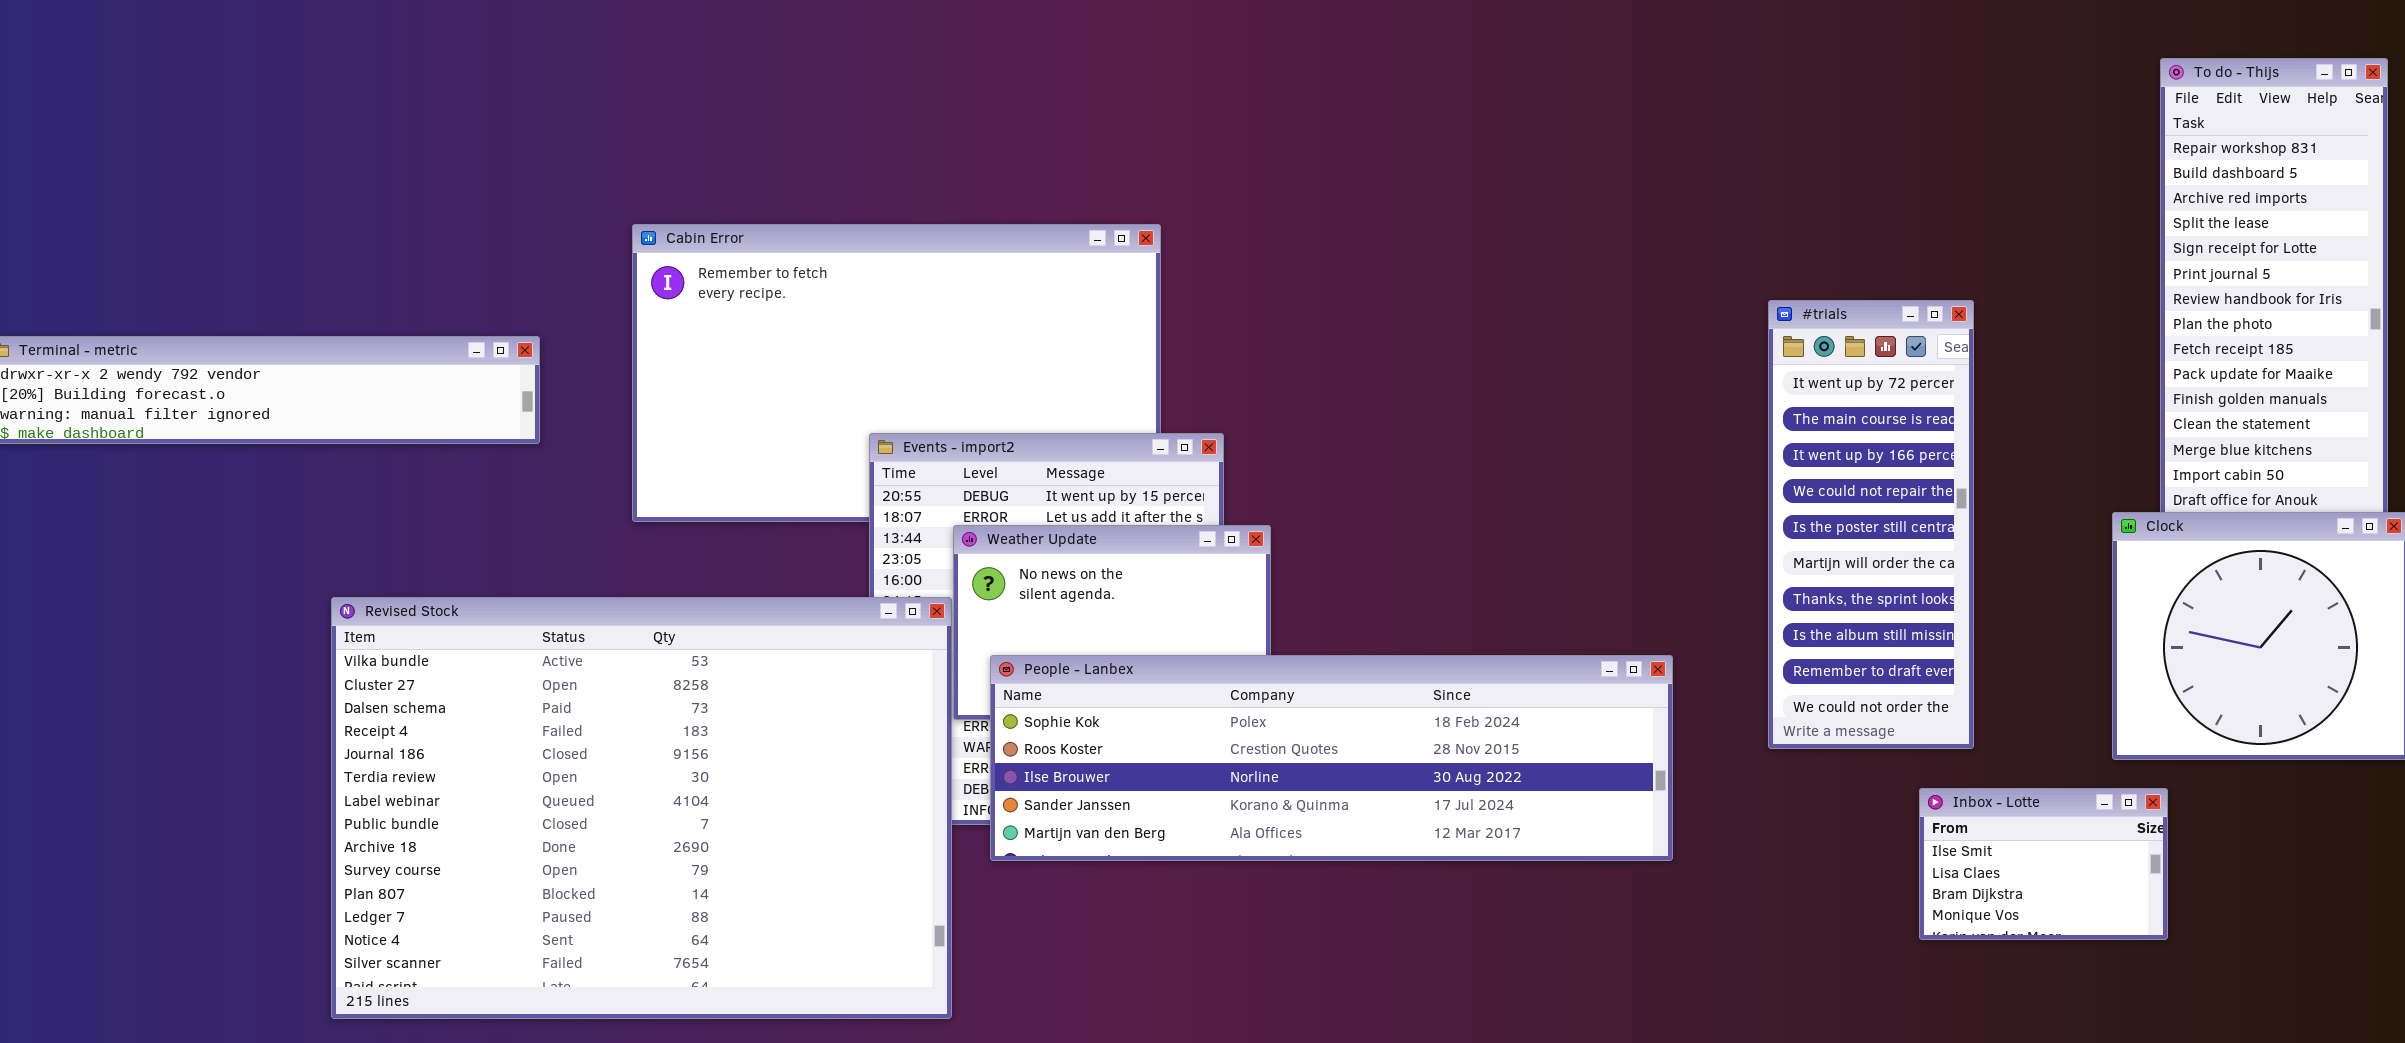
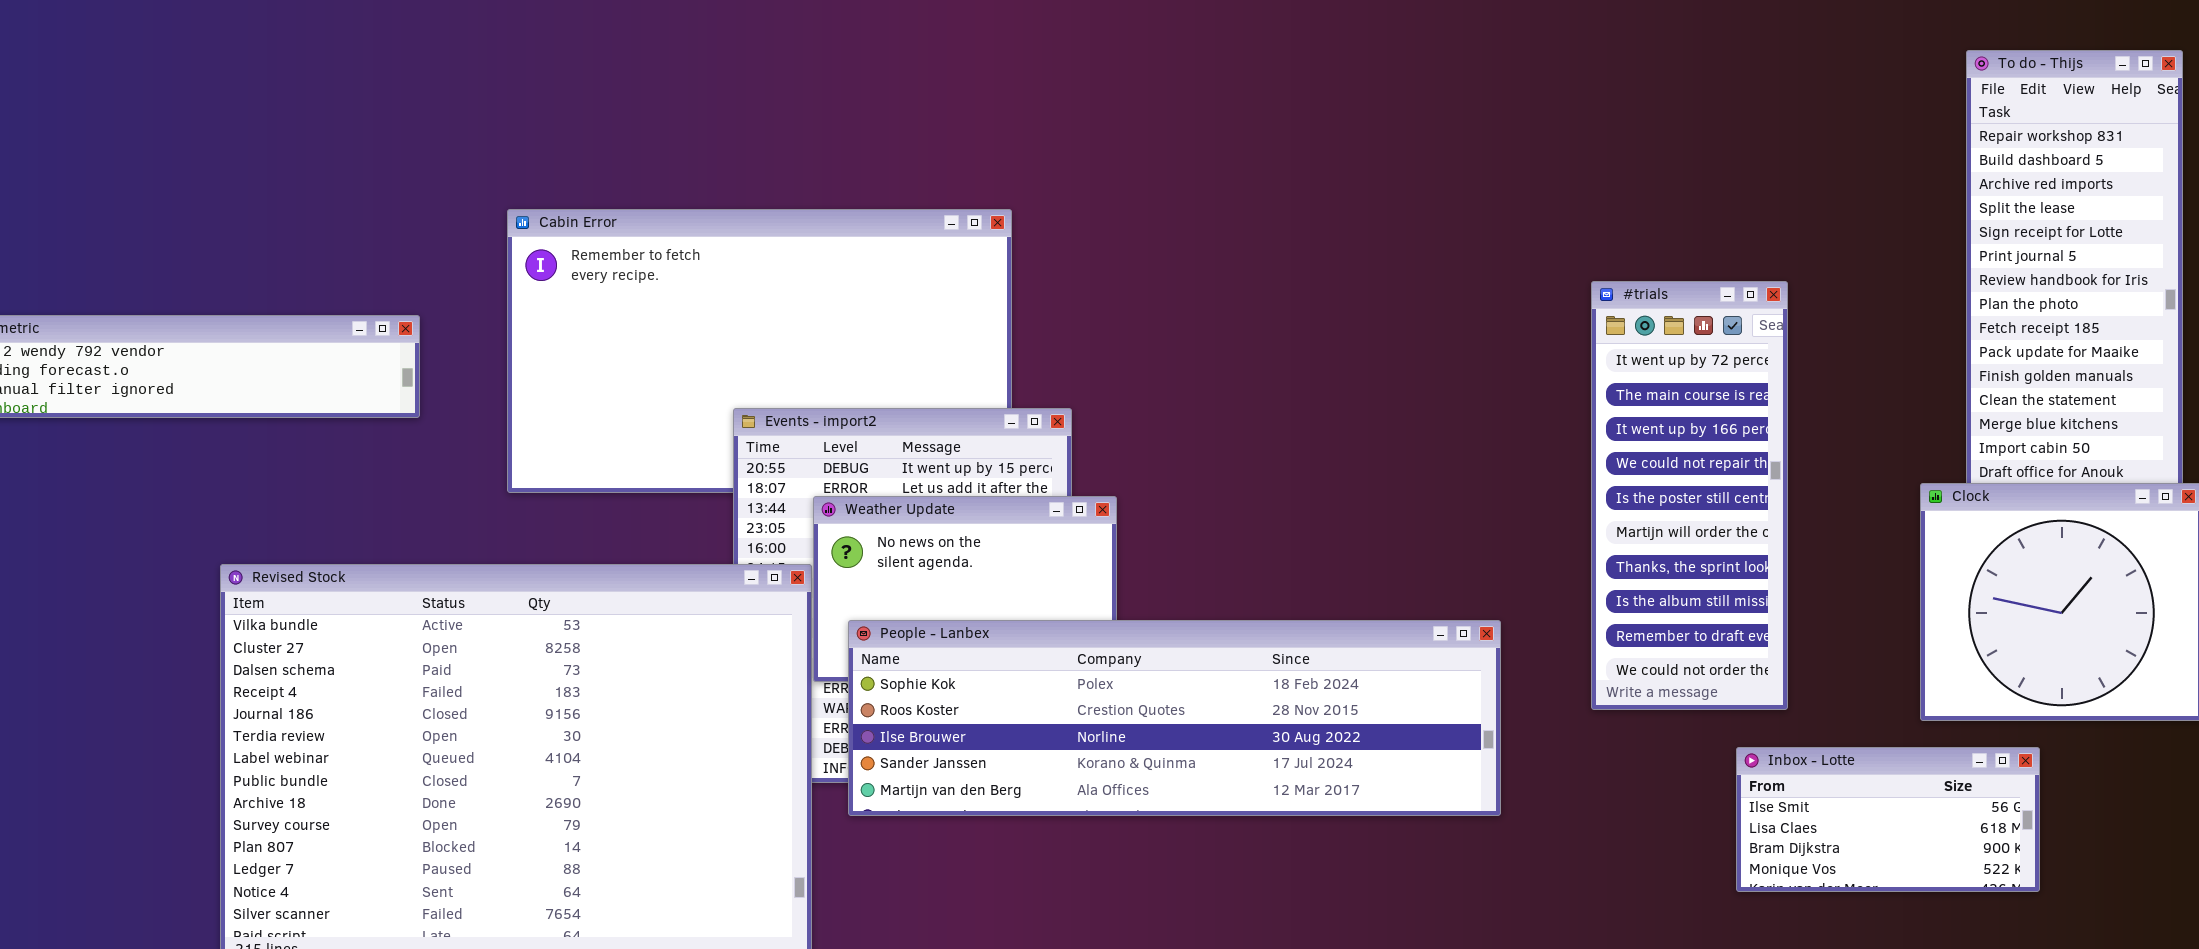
Inbox - Lotte: [1919,788,2168,940] -> [1736,747,2040,892], resized

